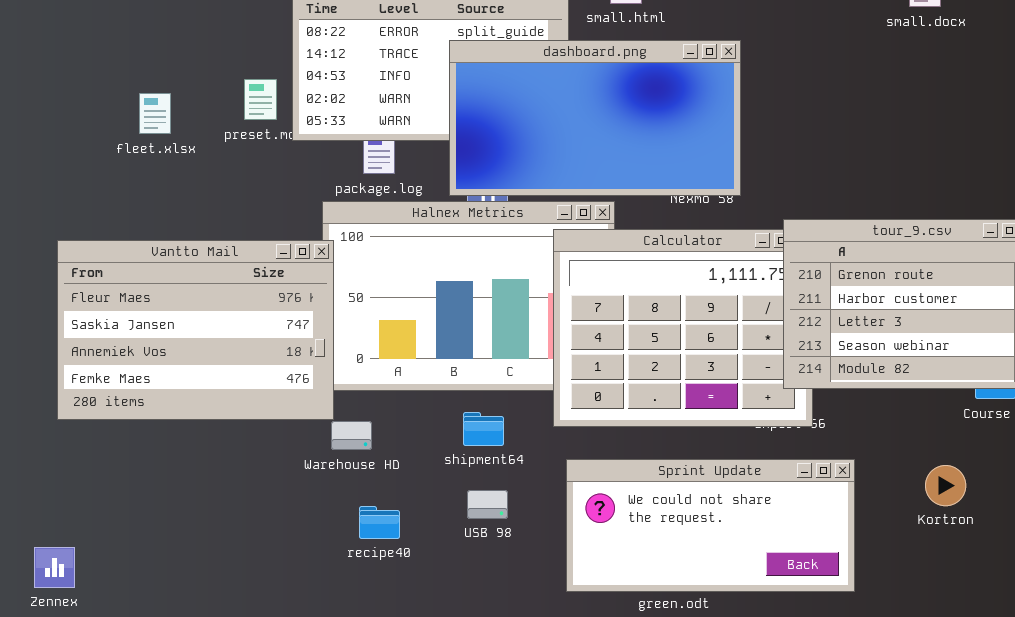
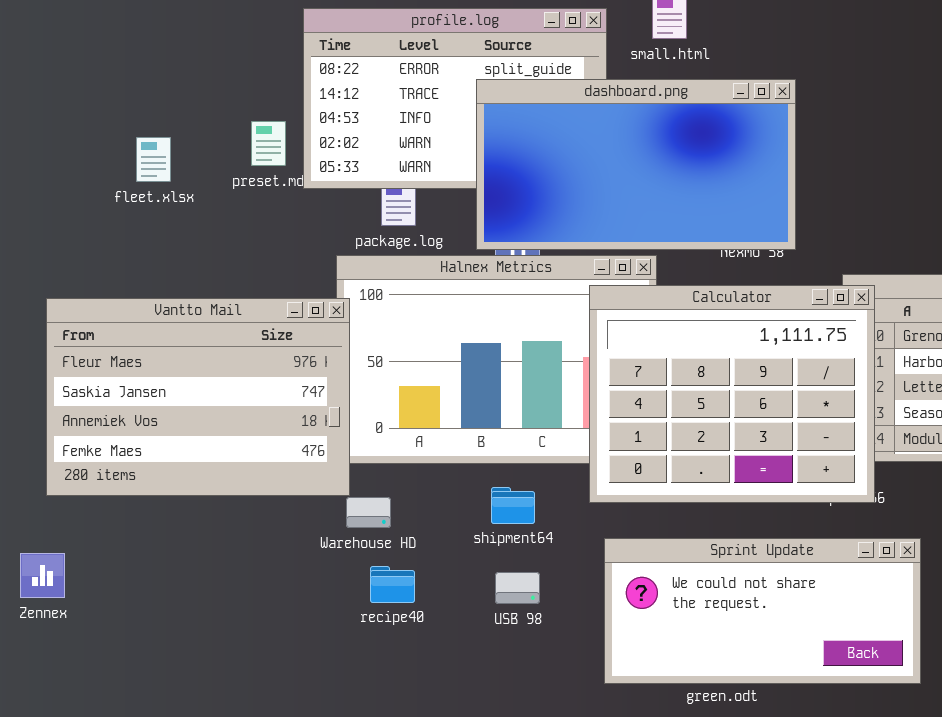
Calculator: [553,229,813,427] -> [589,285,875,503], raised
recipe40: [359,506,400,539] -> [370,566,415,603], moved
Zennex: [34,547,75,588] -> [20,553,65,598], moved

